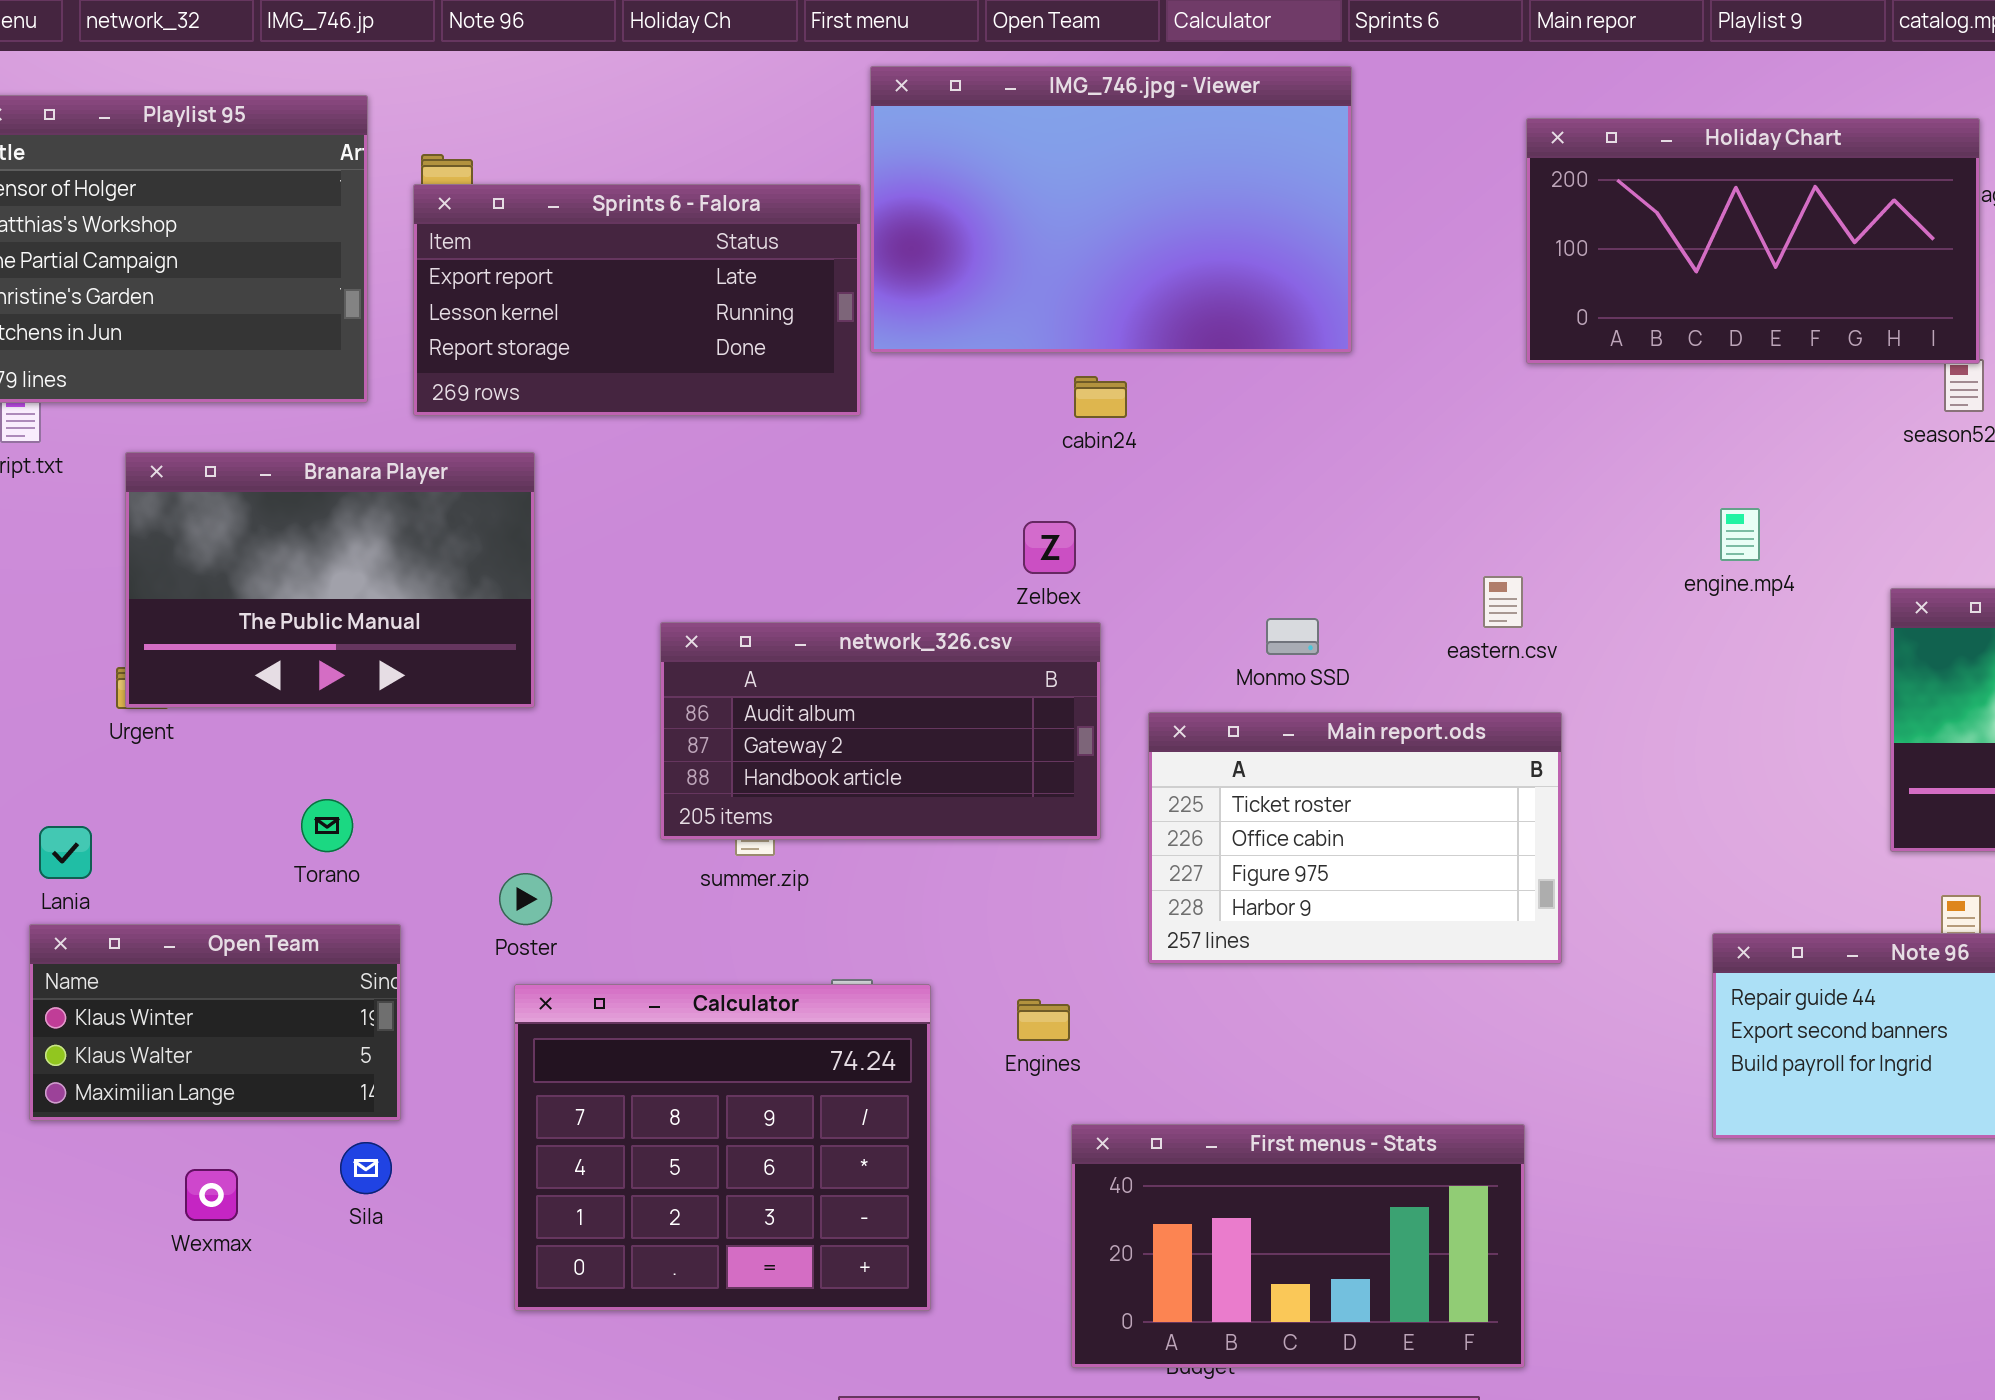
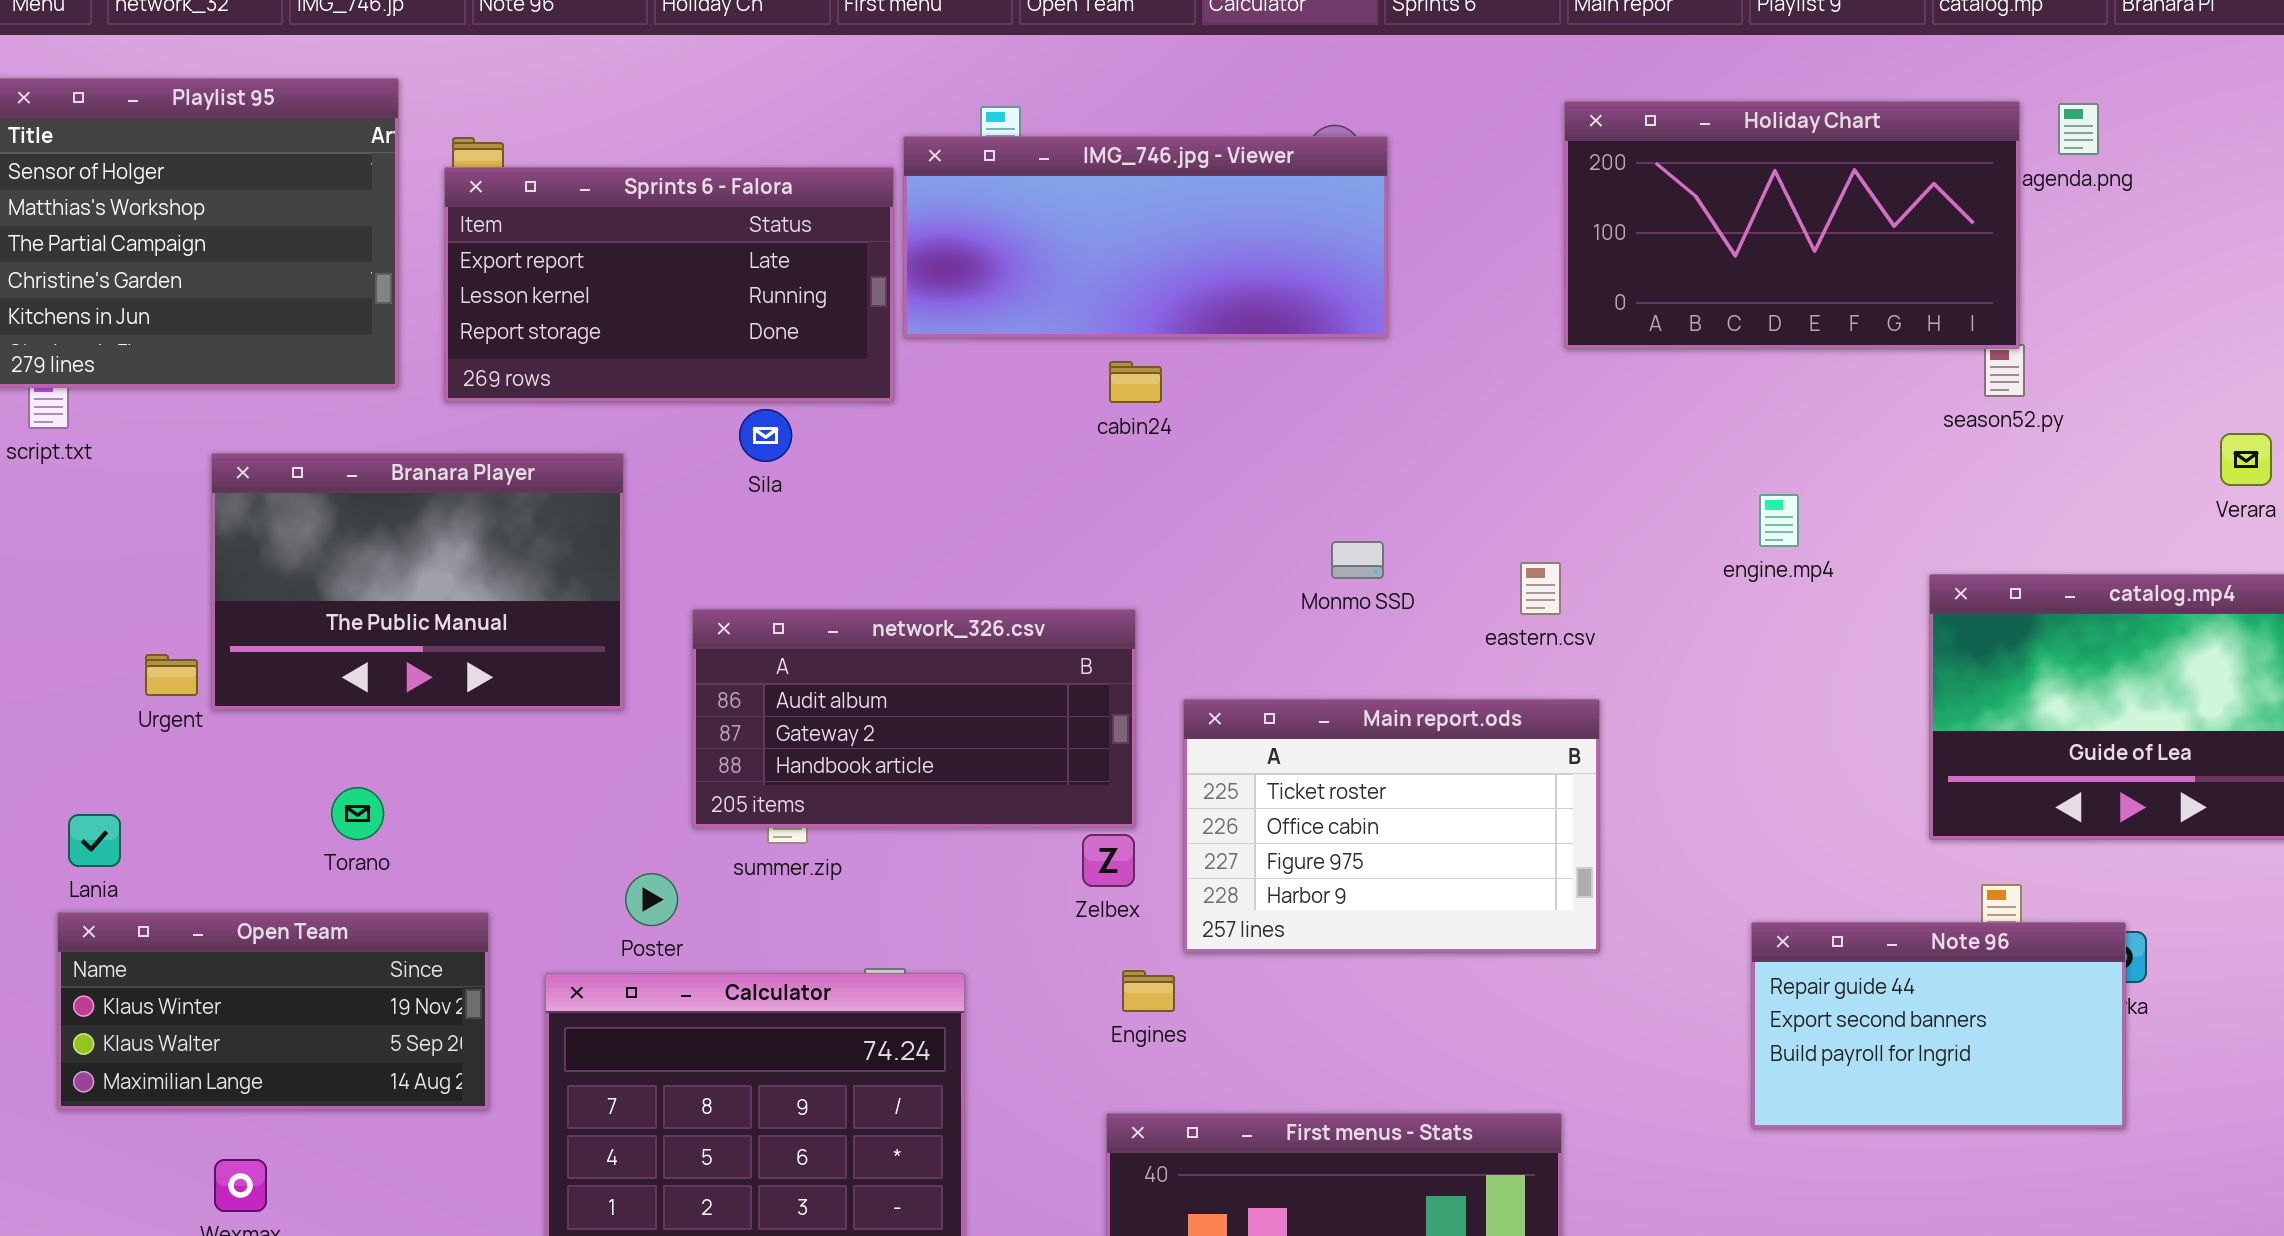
IMG_746.jpg - Viewer: [870,66,1352,353] -> [903,136,1388,338], resized
Branara Player: [125,452,535,708] -> [211,453,624,710], moved
Zelbex: [1023,521,1076,574] -> [1082,834,1135,887], moved
Monmo SSD: [1266,618,1319,655] -> [1331,541,1384,579], moved
Poster: [499,873,552,925] -> [625,873,678,926], moved
Open Team: [29,924,401,1121] -> [57,912,489,1110], resized
Engines: [1017,999,1070,1041] -> [1122,970,1175,1012], moved
Sila: [340,1142,392,1194] -> [739,409,792,462], moved

